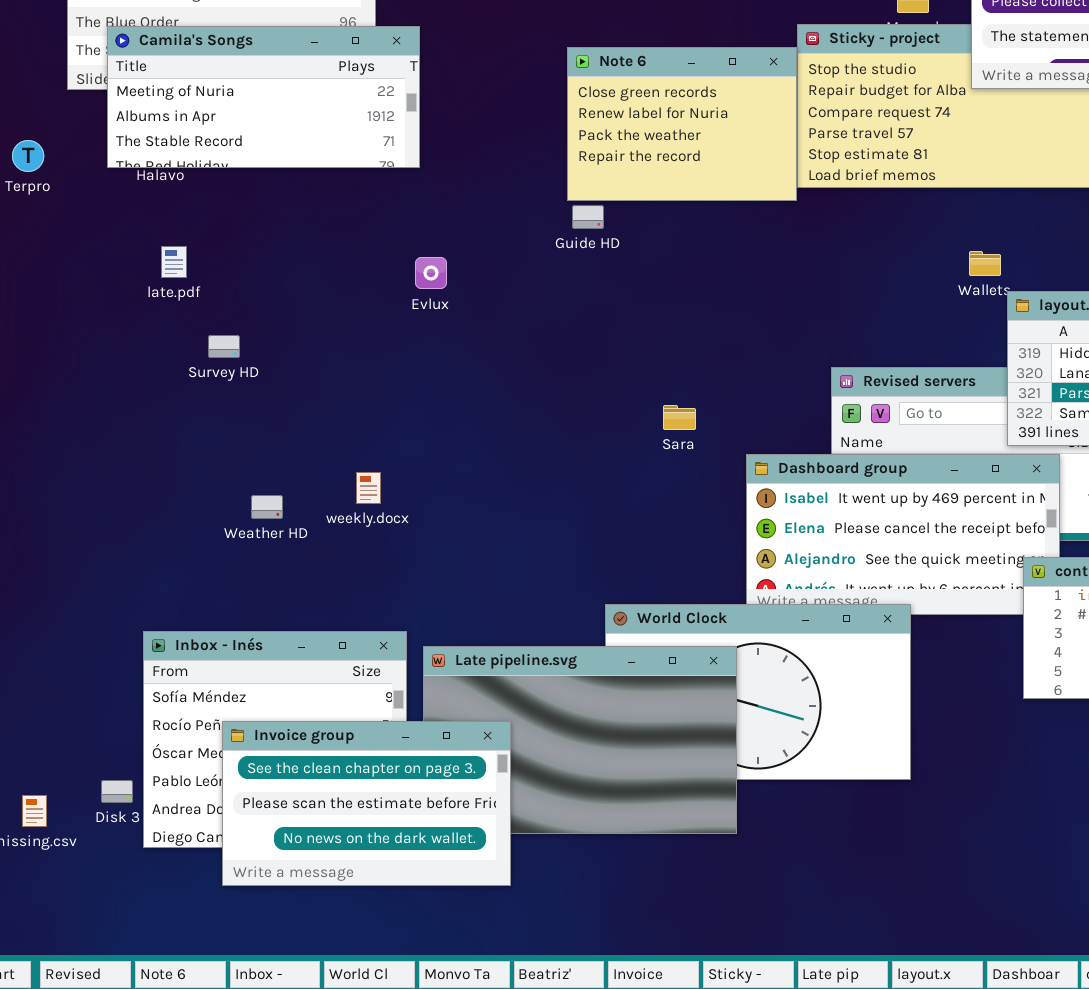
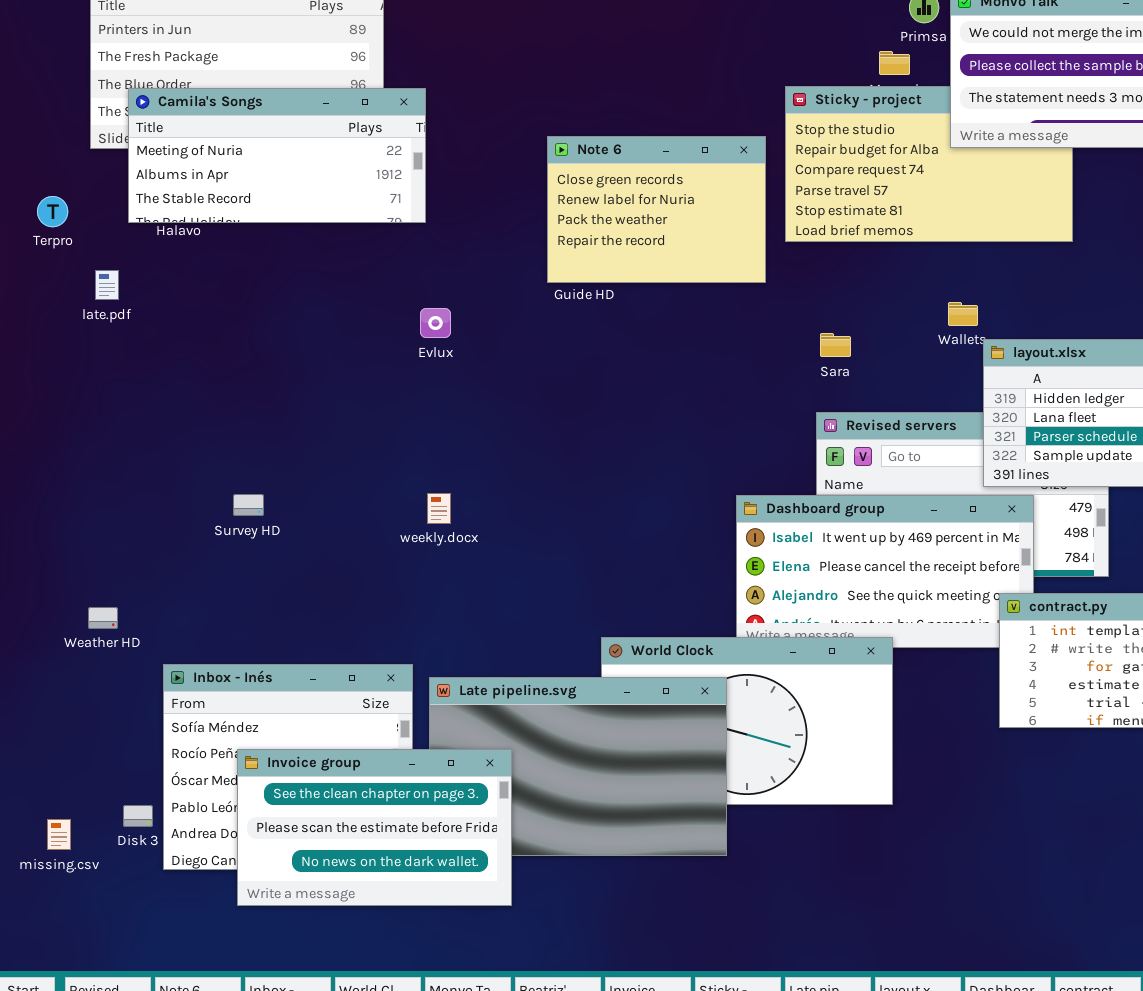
Note 6: [567,47,797,201] -> [547,136,766,283], moved
late.pdf: [161,246,187,278] -> [95,270,119,300], moved
Survey HD: [208,335,240,358] -> [233,494,264,516], moved
Sara: [663,405,696,430] -> [820,333,851,357], moved
weekly.docx: [356,472,381,504] -> [427,493,451,524], moved
Weather HD: [251,495,283,519] -> [88,607,118,629], moved

